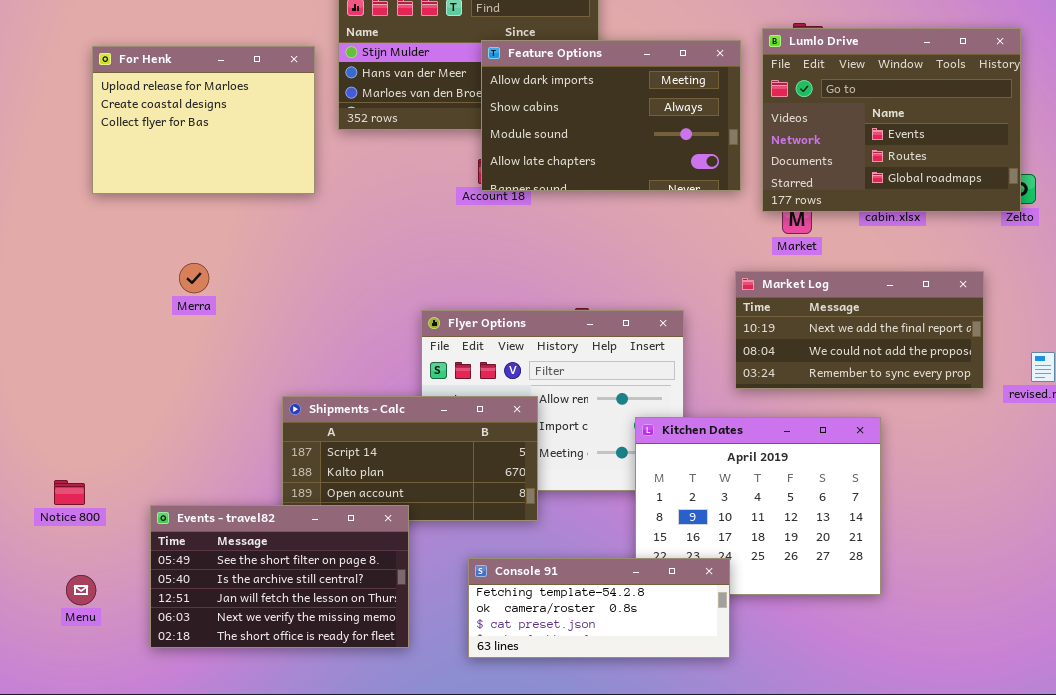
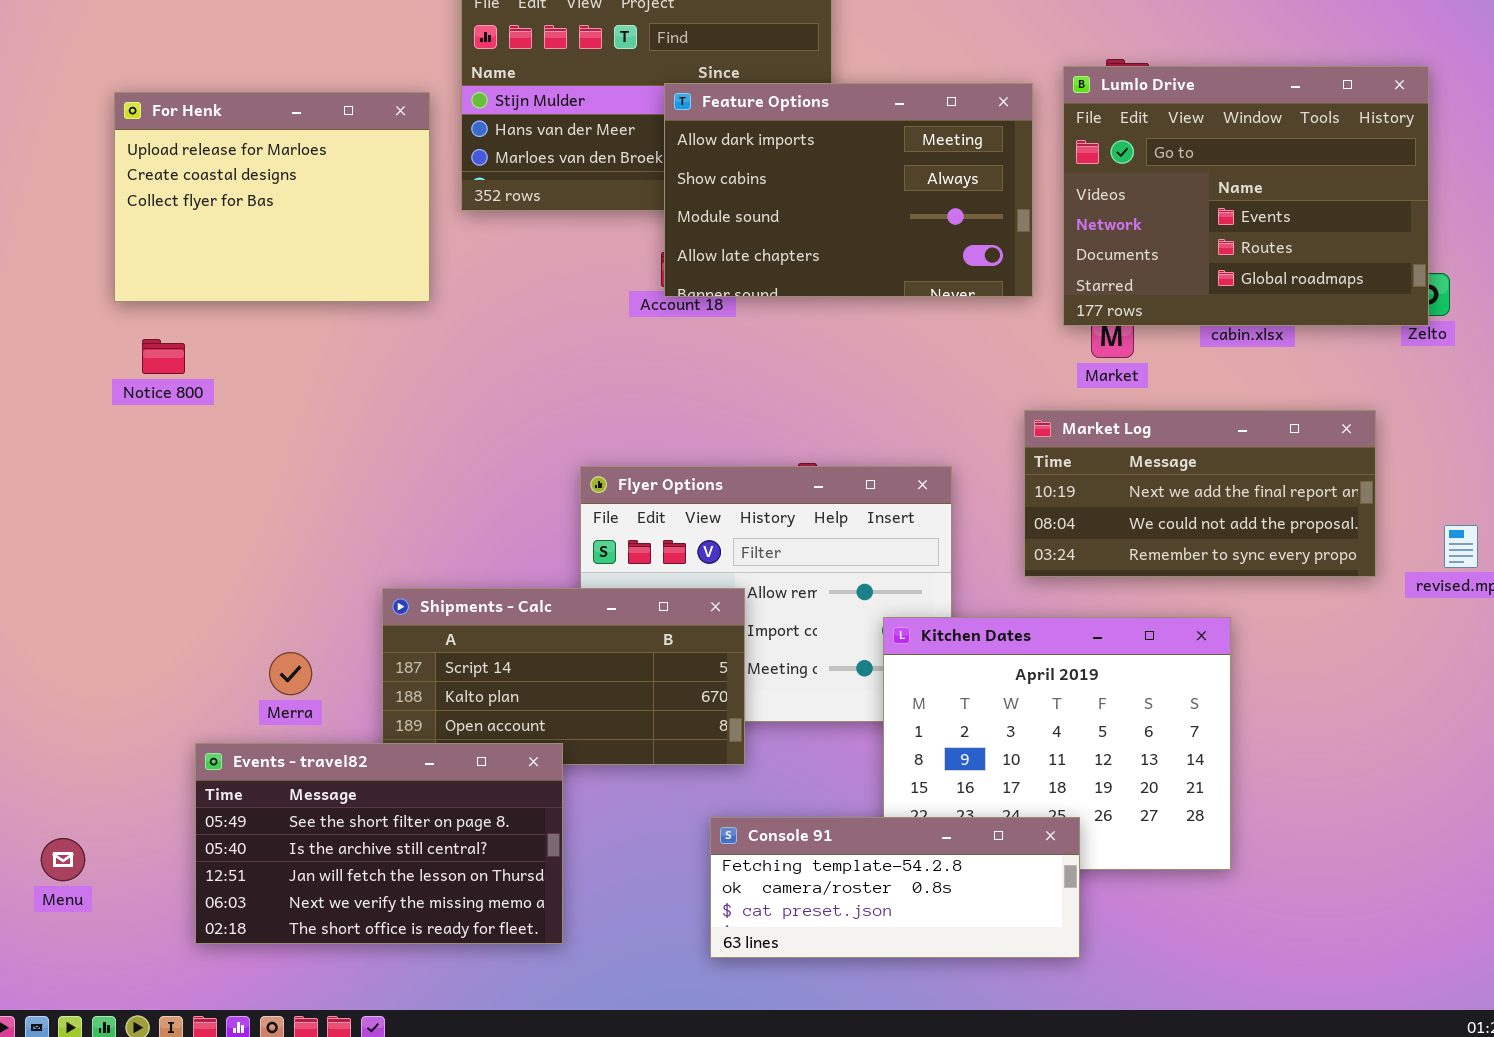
Merra: [179,263,209,293] -> [269,652,312,695], moved
Notice 800: [54,480,85,505] -> [142,339,185,374], moved
Console 91: [468,558,730,658] -> [710,817,1080,958], moved
Menu: [66,575,96,605] -> [41,838,85,881], moved

